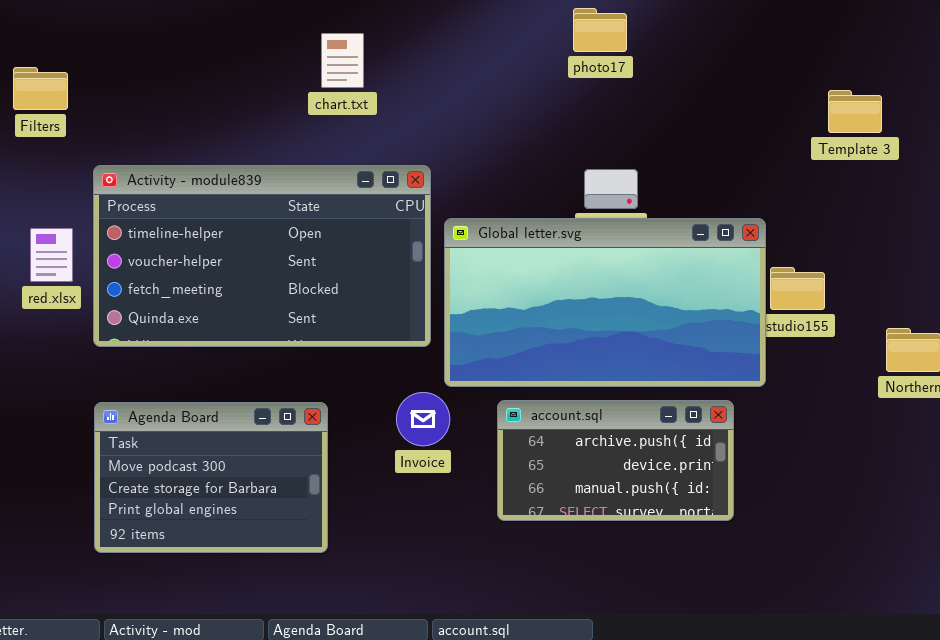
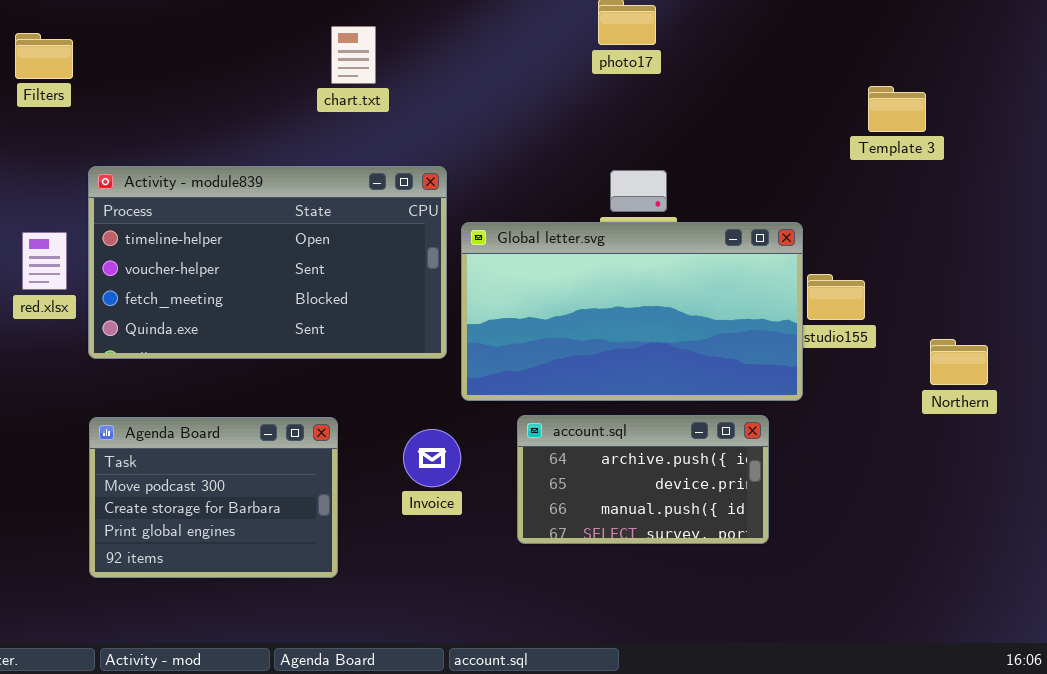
Filters: [13,67,68,110] -> [15,33,73,79], moved
Invoice: [396,392,450,446] -> [403,429,461,487], moved

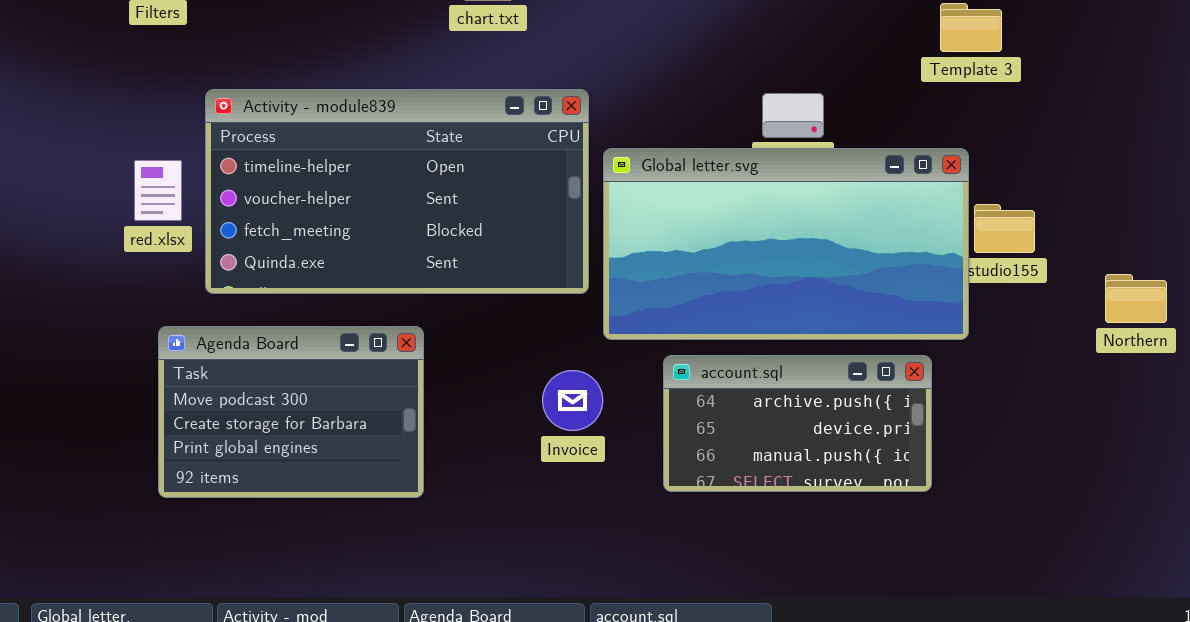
Template 3: [868,86,926,132] -> [940,3,1002,52], moved
Agenda Board: [89,417,338,578] -> [158,326,424,498], moved

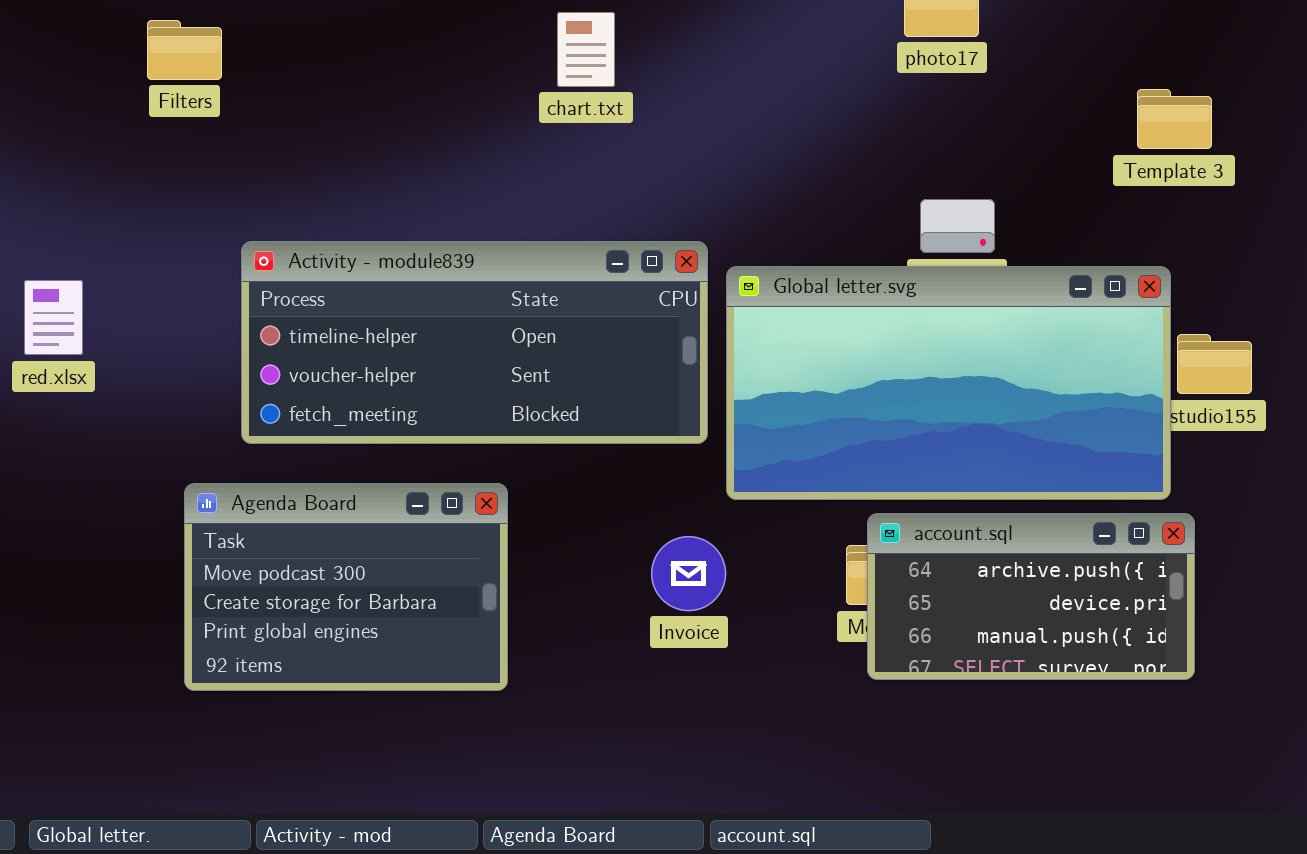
Activity - module839: [205,89,589,294] -> [241,241,708,444], resized
red.xlsx: [134,160,182,221] -> [24,280,83,355], moved
account.sql: [663,355,932,492] -> [867,513,1195,680], moved

